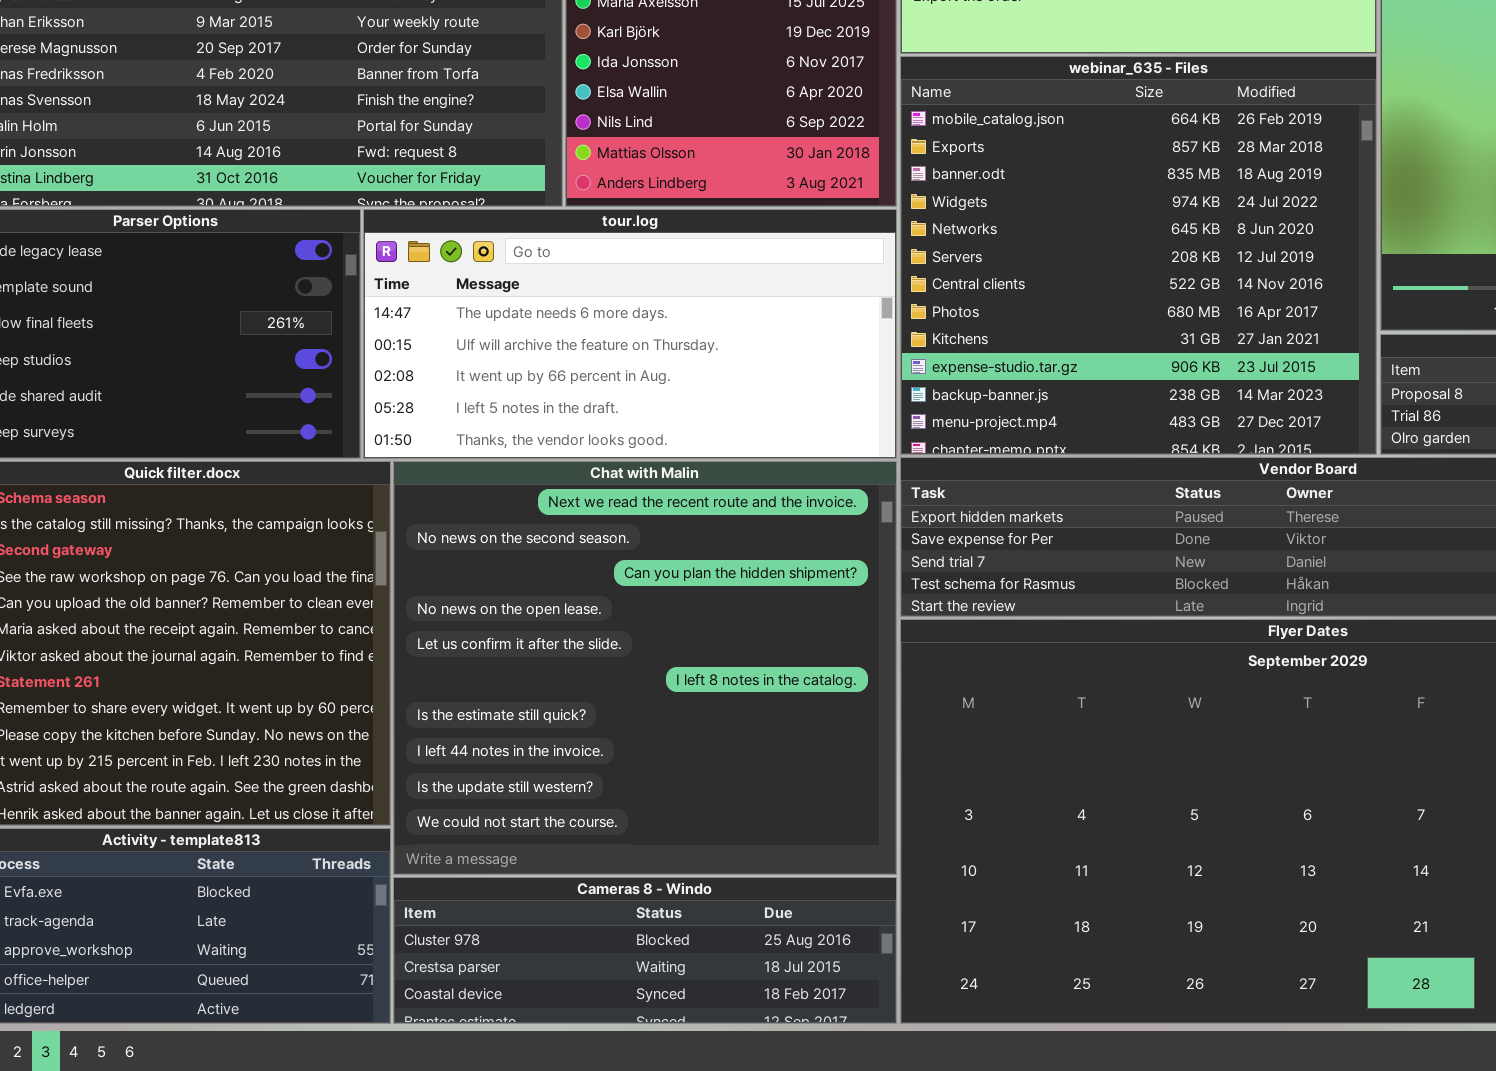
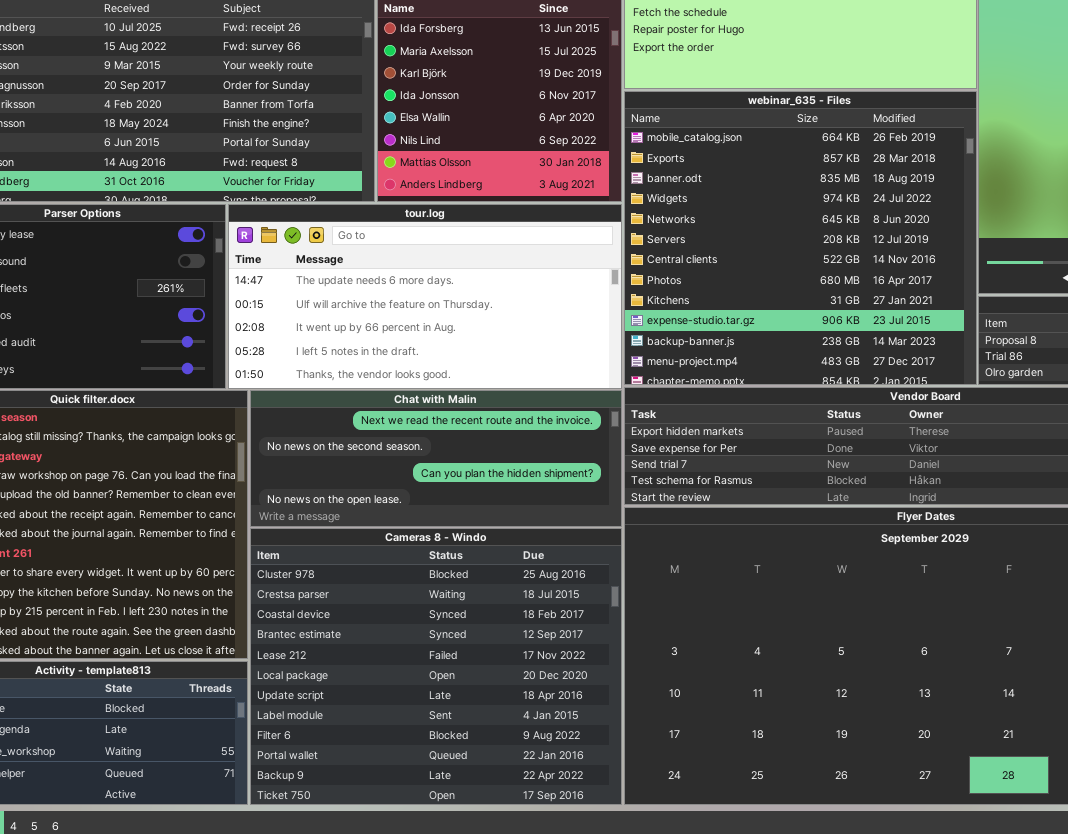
Chat with Malin: [393,461,897,875] -> [250,390,622,527], resized
Cameras 8 - Windo: [393,877,897,1024] -> [250,528,622,805], resized

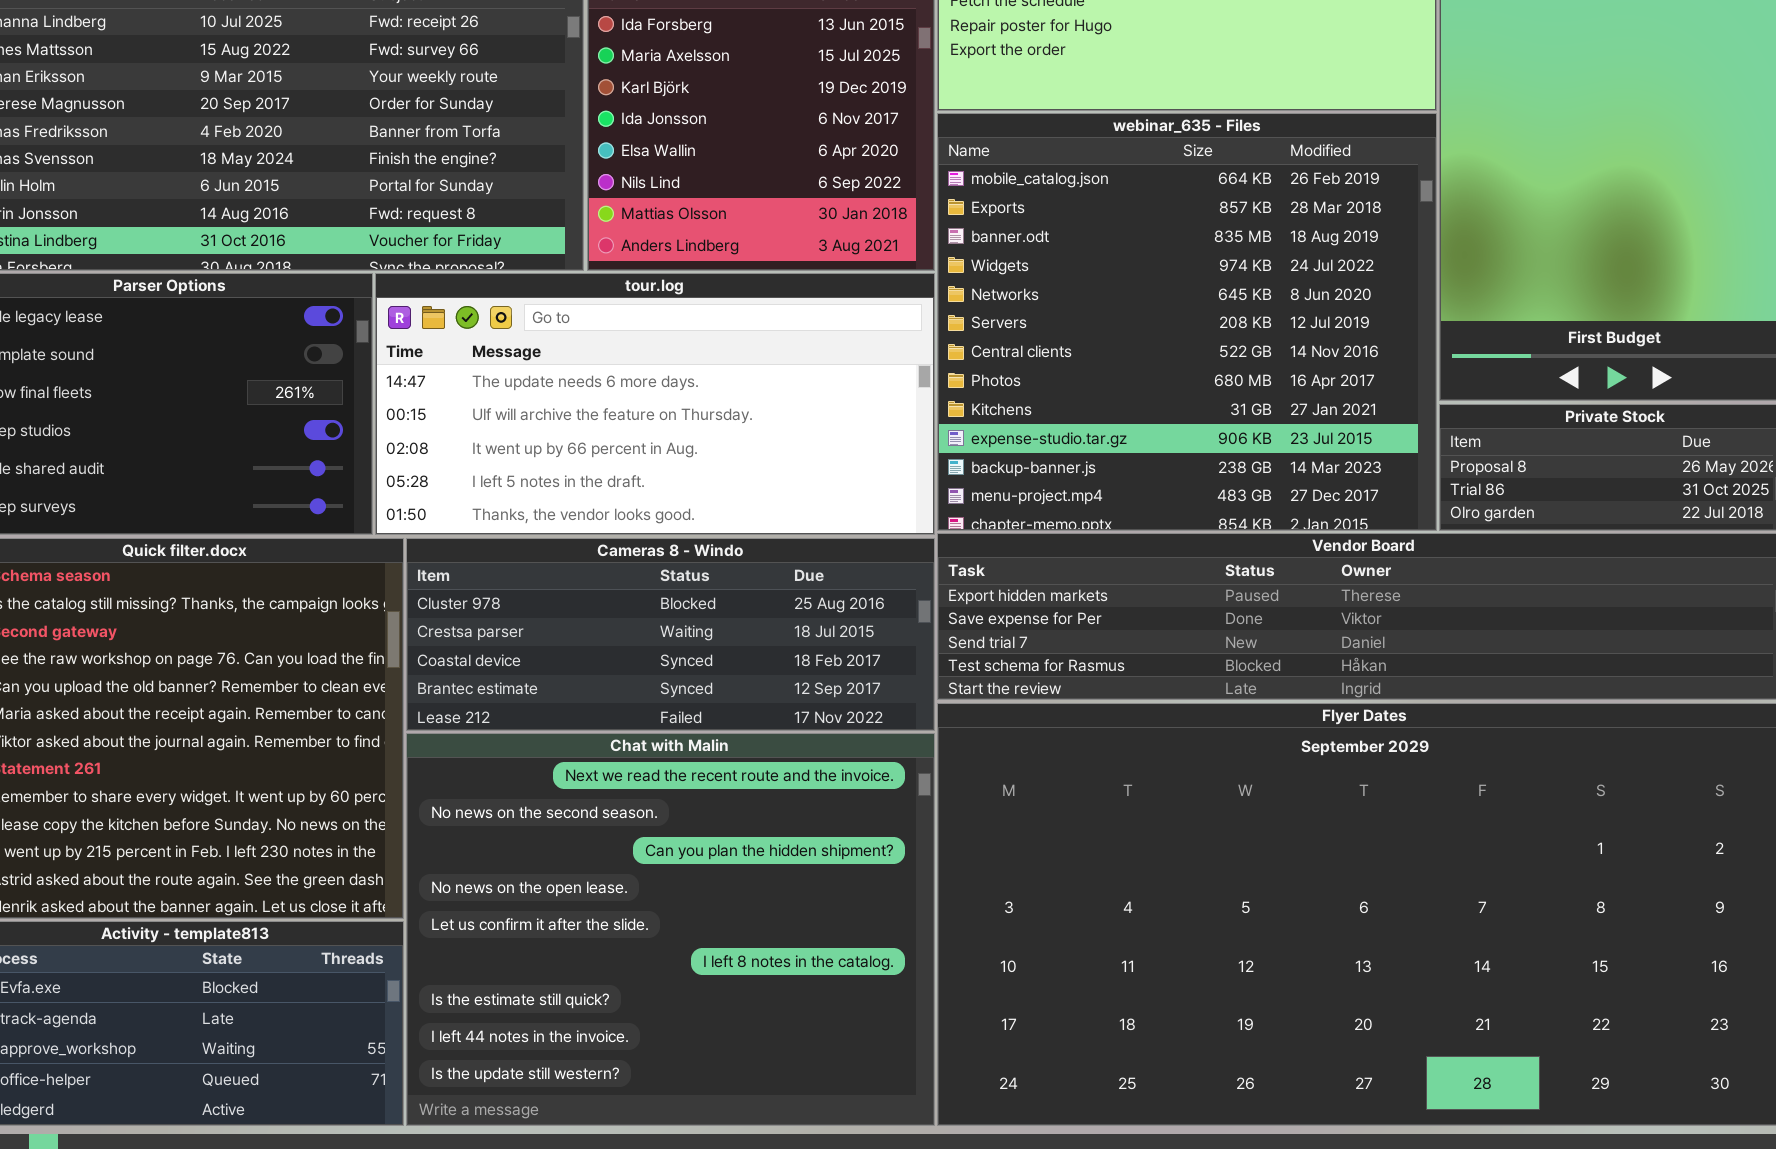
Chat with Malin: [250,390,622,527] -> [406,733,935,1126], moved, resized
Cameras 8 - Windo: [250,528,622,805] -> [406,538,935,731], moved, resized

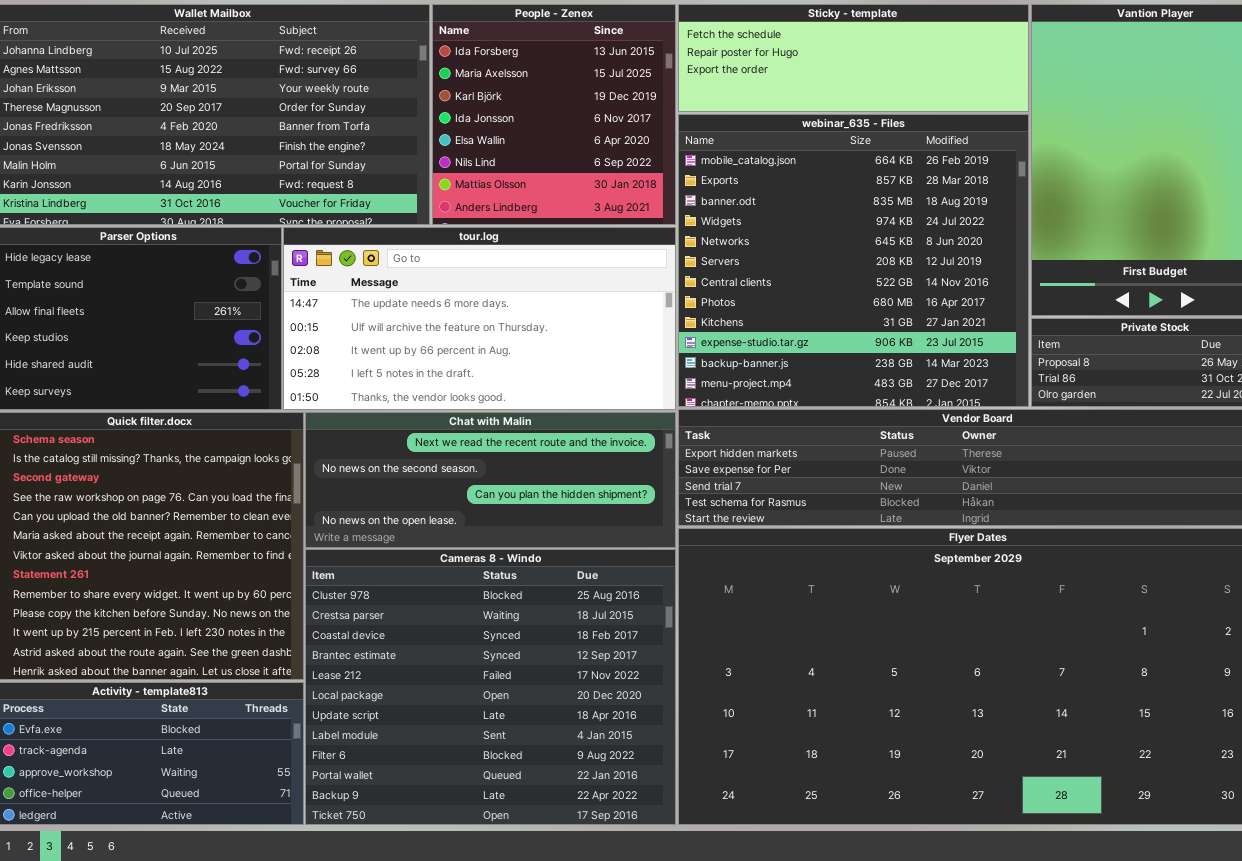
Cameras 8 - Windo: [406,538,935,731] -> [305,549,676,825], moved, resized
Chat with Malin: [406,733,935,1126] -> [305,412,676,548], moved, resized

